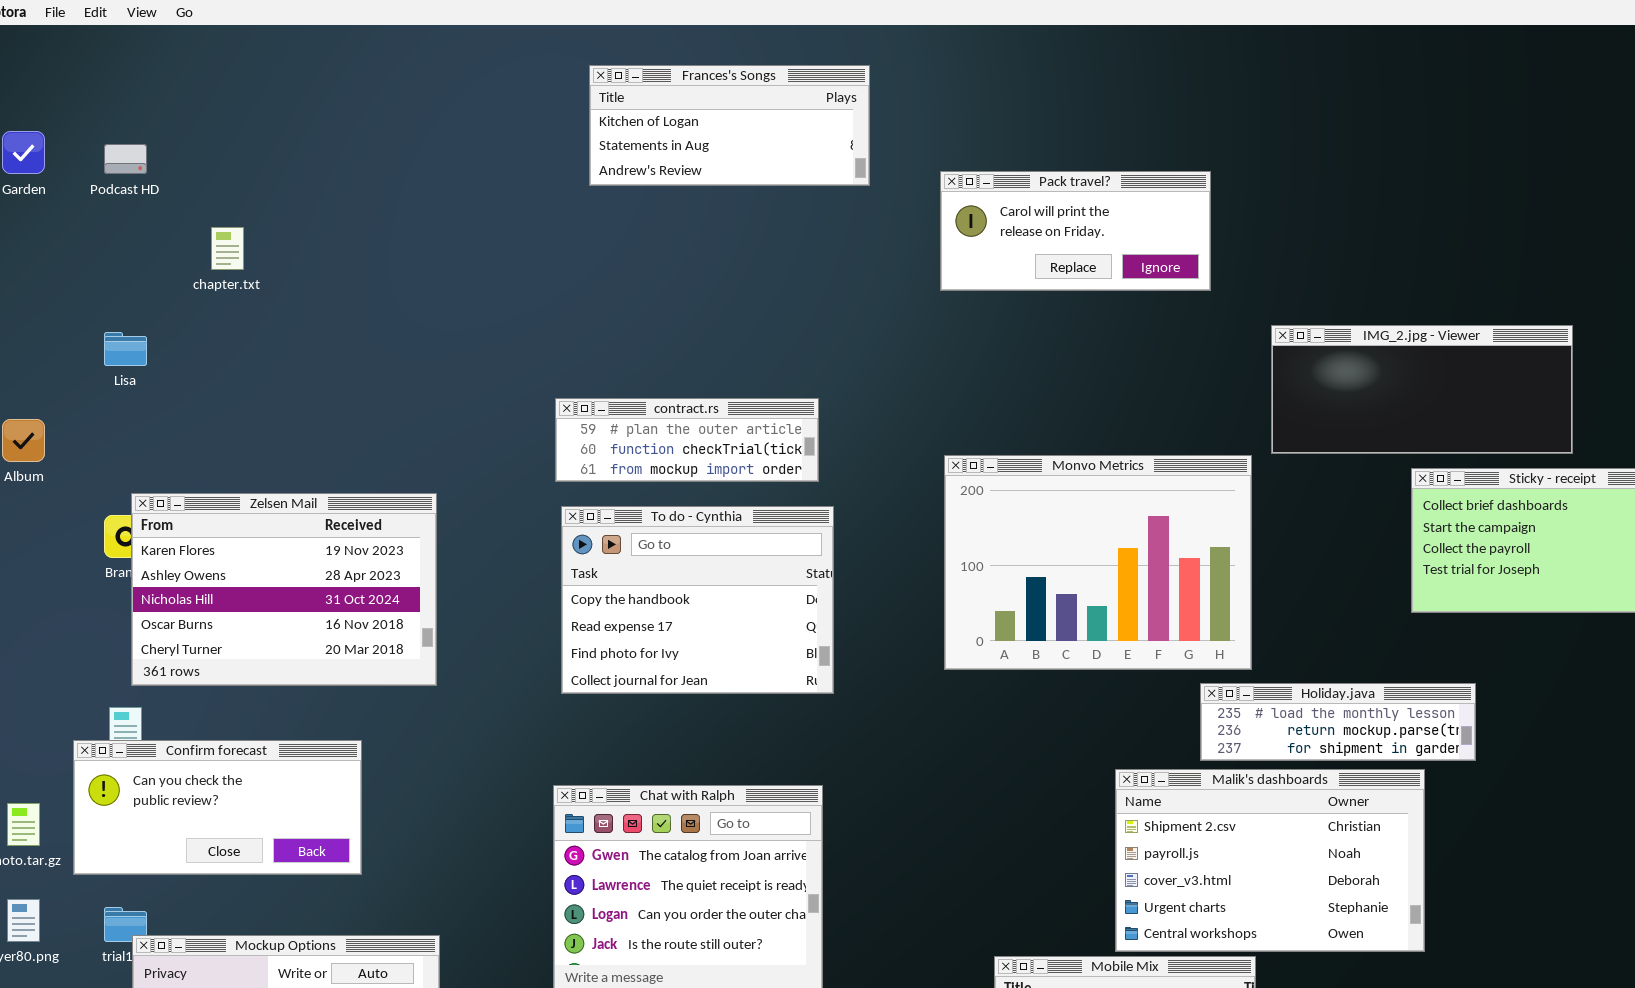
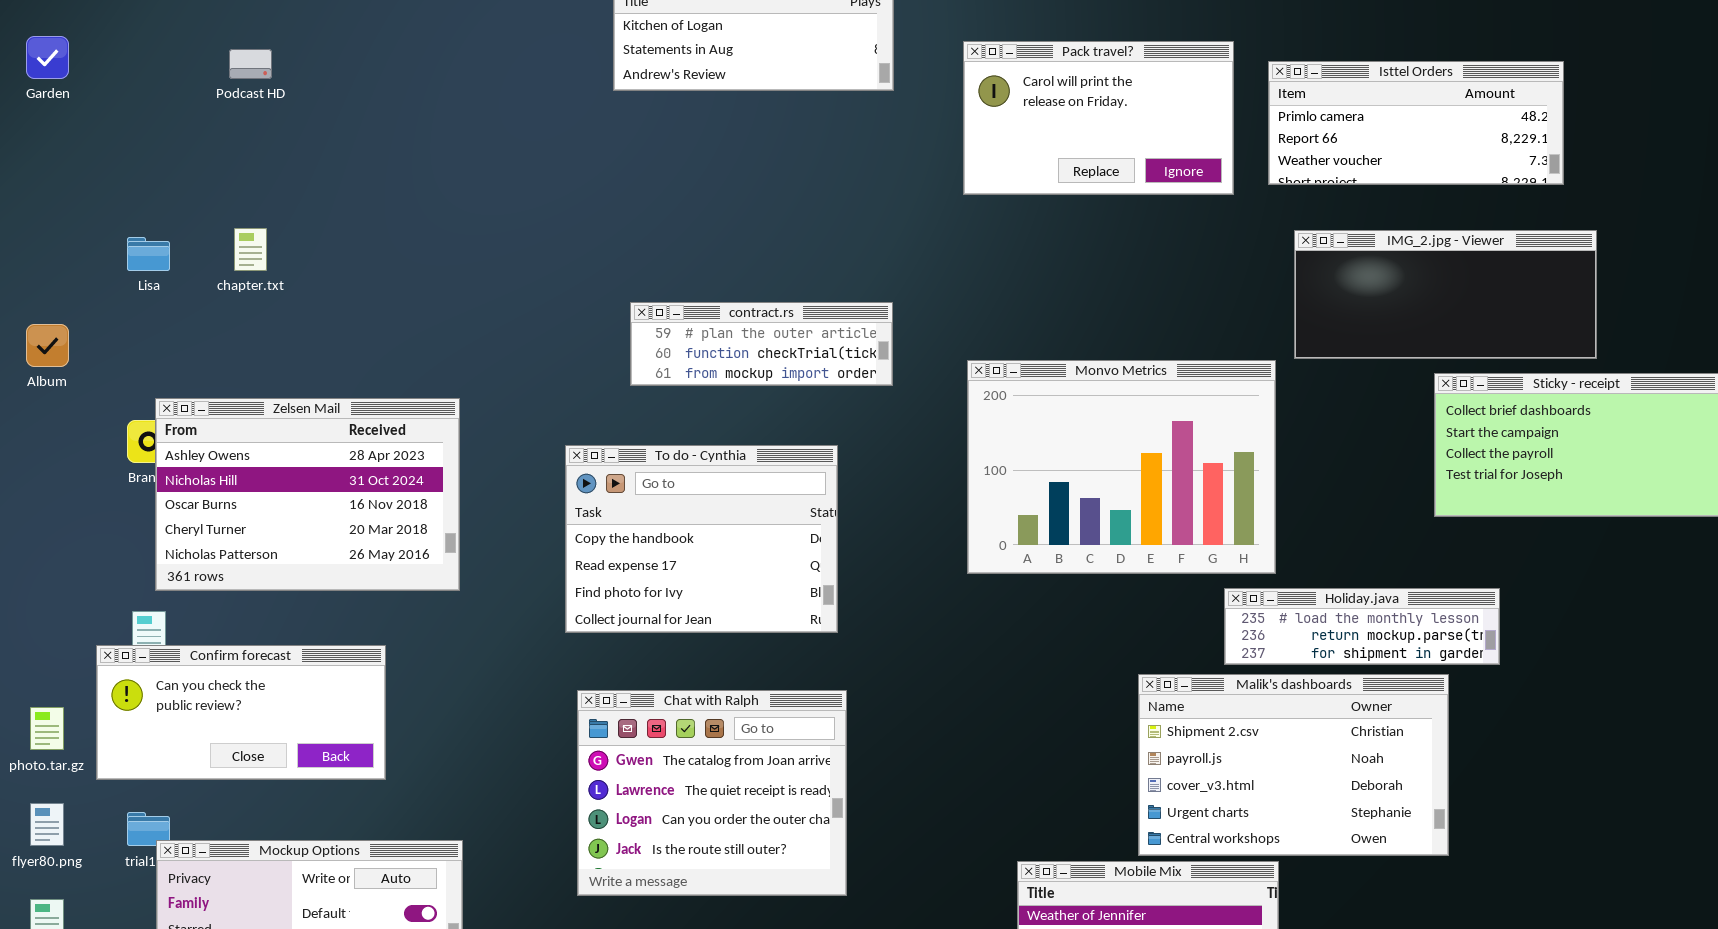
Podcast HD: [104,144,147,174] -> [229,49,272,79], moved
Isttel Orders: none -> [1268,61,1564,185], opened
Pack travel?: [940,171,1211,291] -> [963,41,1234,195], resized
chapter.txt: [211,227,244,270] -> [234,228,267,271], moved
contract.rs: [555,398,819,482] -> [630,302,893,386], moved
Zelsen Mail: [131,493,437,686] -> [155,398,460,591], scrolled down 1 row
To do - Cynthia: [561,506,834,694] -> [565,445,838,633], moved

